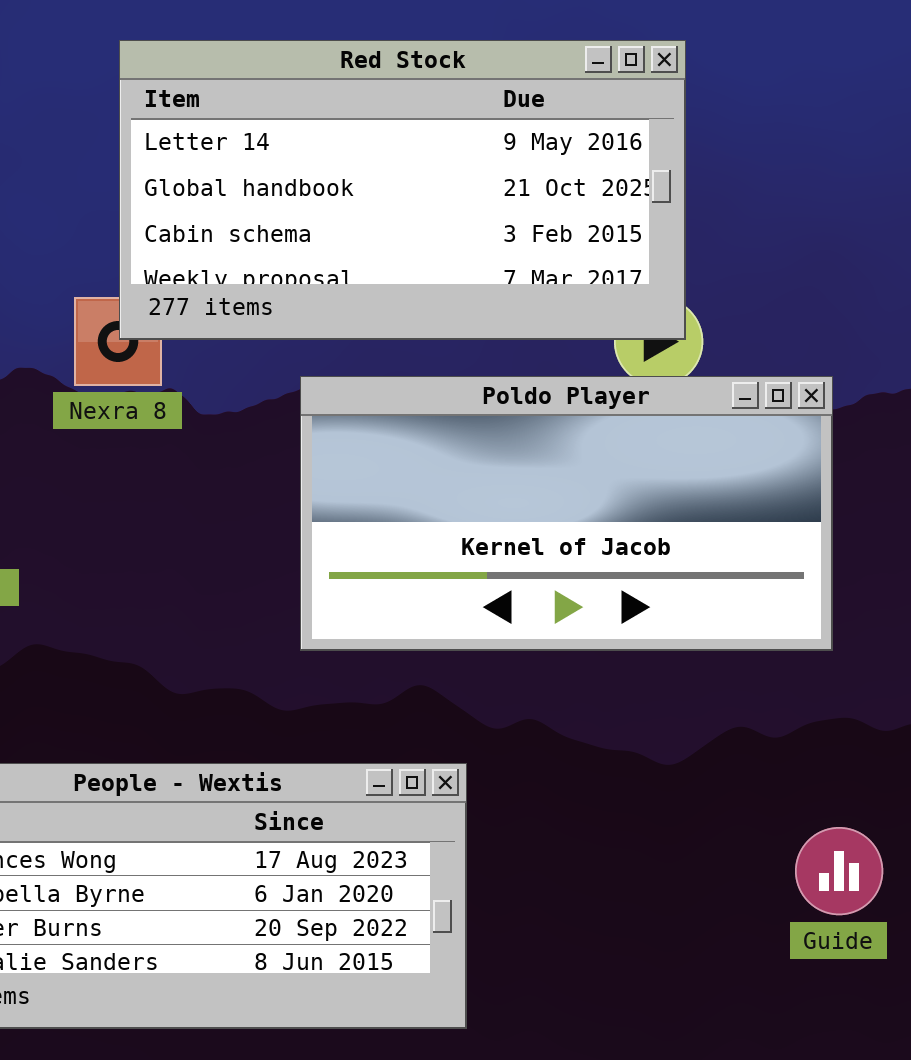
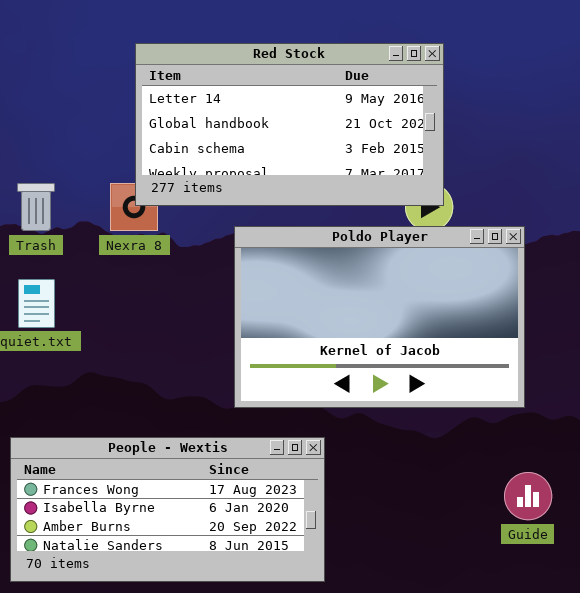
Poldo Player: [300,376,833,651] -> [234,226,525,408], resized

